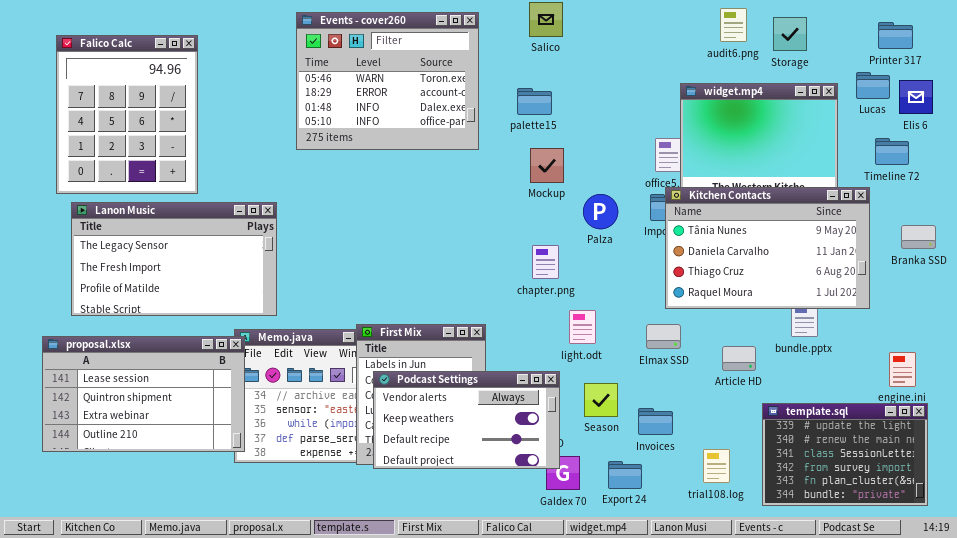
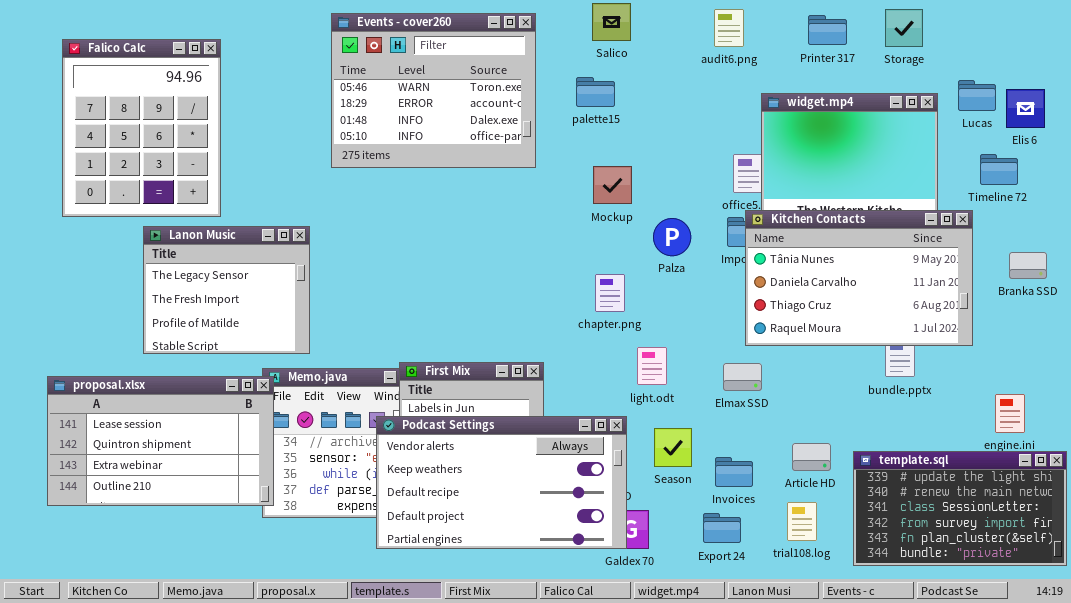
audit6.png: [720,8,747,42] -> [714,9,744,47], moved
Storage: [773,17,807,51] -> [885,9,923,47], moved
Printer 317: [878,22,913,49] -> [808,15,847,45], moved
palette15: [517,88,552,115] -> [576,77,615,107], moved
Lanon Music: [71,202,277,316] -> [143,226,310,354], resized
Article HD: [722,346,756,371] -> [792,443,831,471], moved
Podcast Settings: [373,371,560,469] -> [376,416,627,549], resized
template.sql: [762,403,928,506] -> [853,451,1067,566], resized
Export 24: [608,461,642,489] -> [703,513,741,543], moved

